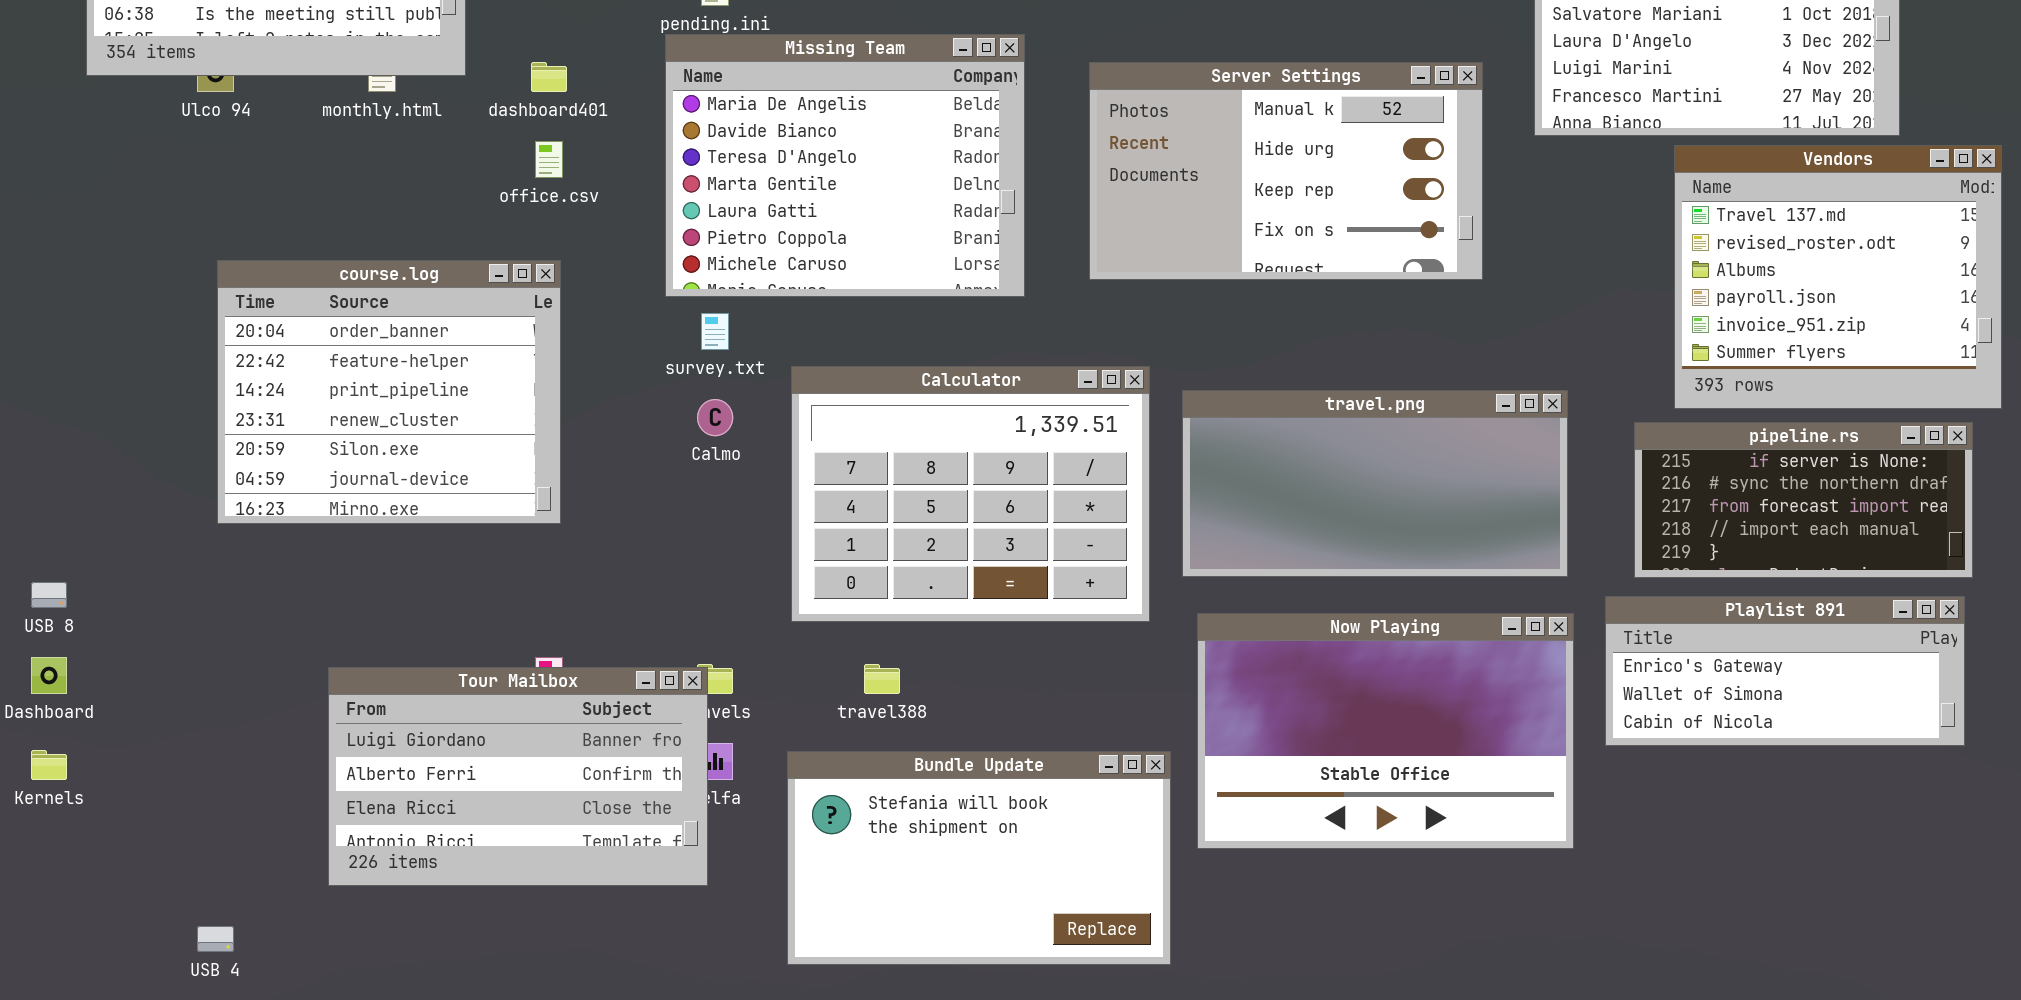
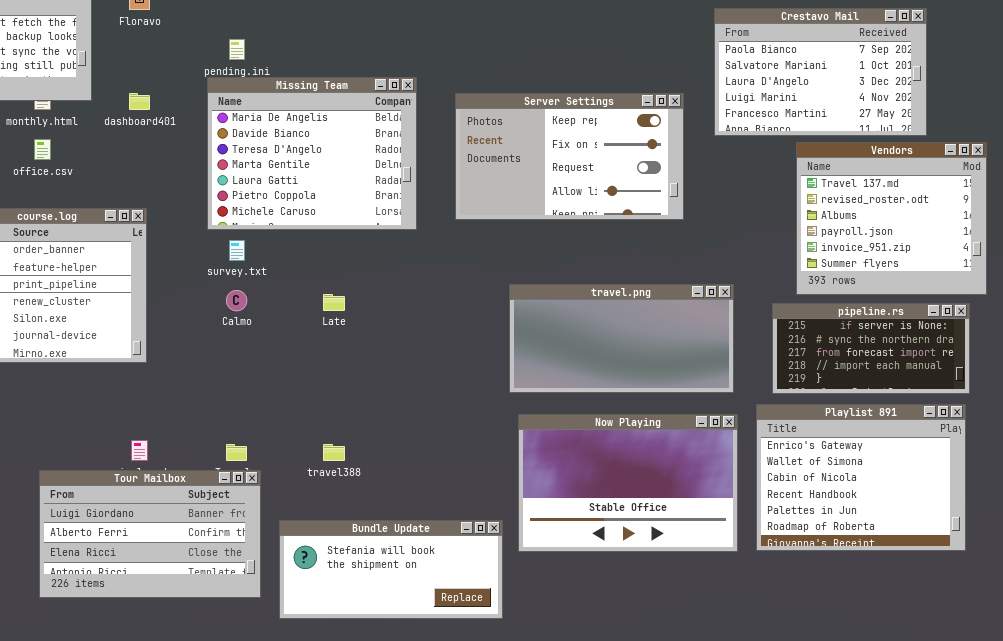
Server Settings: [1089,62,1483,280] -> [455,93,684,220], scrolled down 2 rows
office.csv: [535,141,563,178] -> [34,139,51,160], moved
Calculator: [791,366,1150,622] -> none, closed
Playlist 891: [1605,596,1965,746] -> [756,404,966,551], resized
Tour Mailbox: [328,667,708,886] -> [39,470,261,598], moved
Bundle Update: [787,751,1171,965] -> [279,520,503,619], resized

